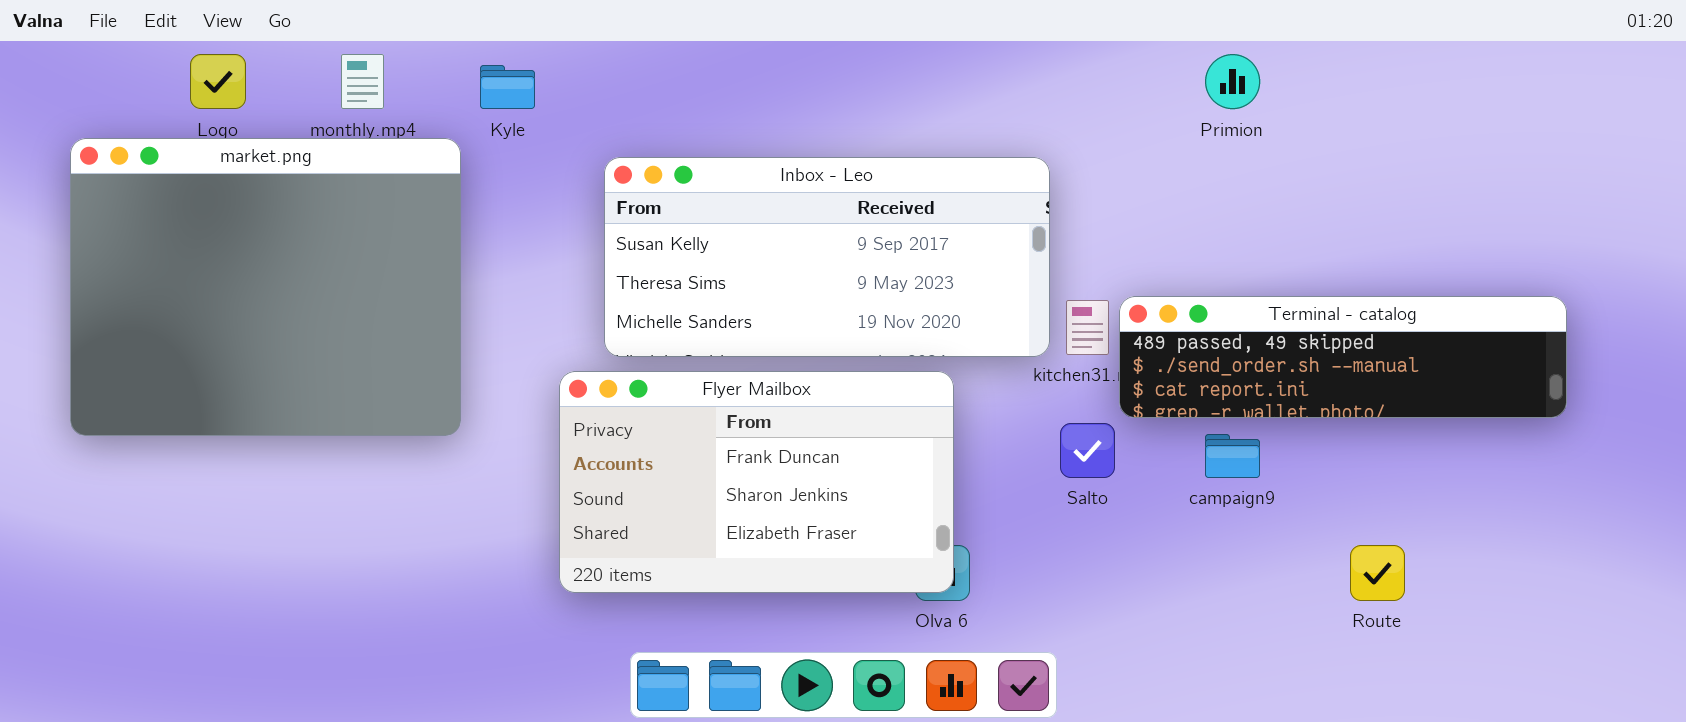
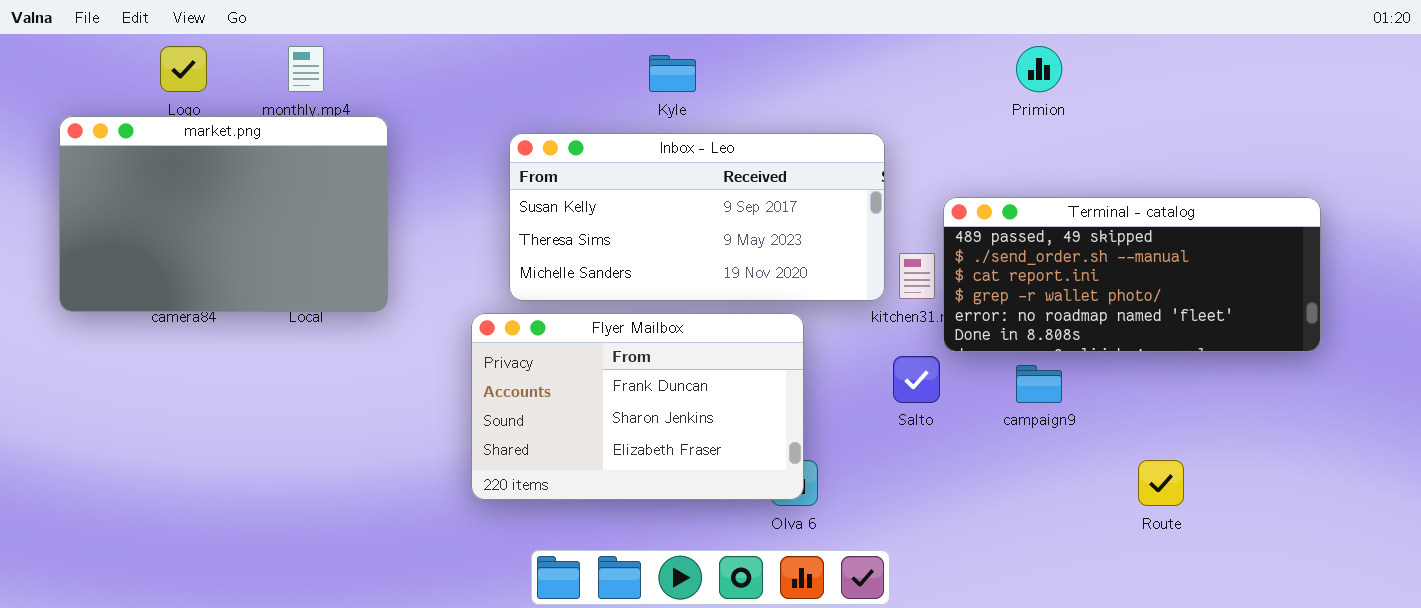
Kyle: [480,65,535,109] -> [649,55,696,92], moved
market.png: [70,138,461,436] -> [59,116,388,312], resized
Terminal - catalog: [1119,296,1567,418] -> [943,197,1321,352], resized

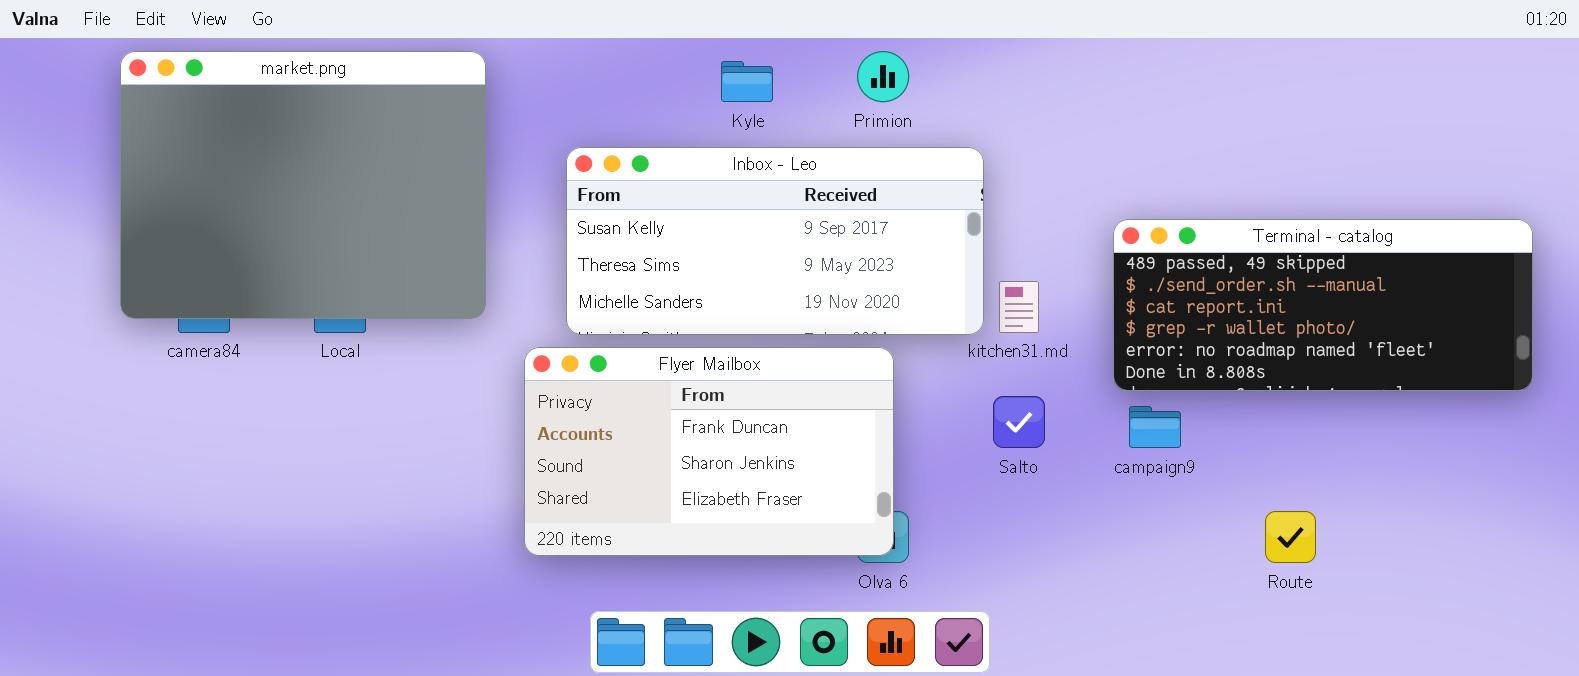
Primion: [1016,46,1062,92] -> [857,51,909,102], moved
market.png: [59,116,388,312] -> [120,51,486,319], moved, resized
Terminal - catalog: [943,197,1321,352] -> [1113,219,1533,391], moved

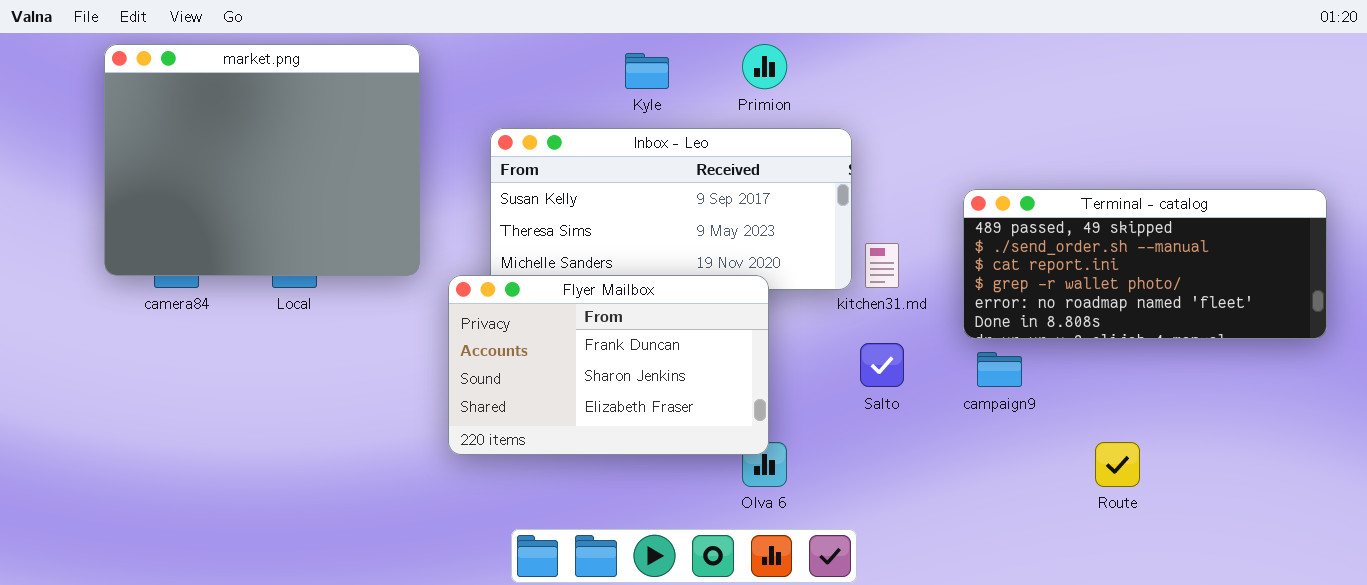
Flyer Mailbox: [524,347,894,556] -> [448,275,769,455], moved

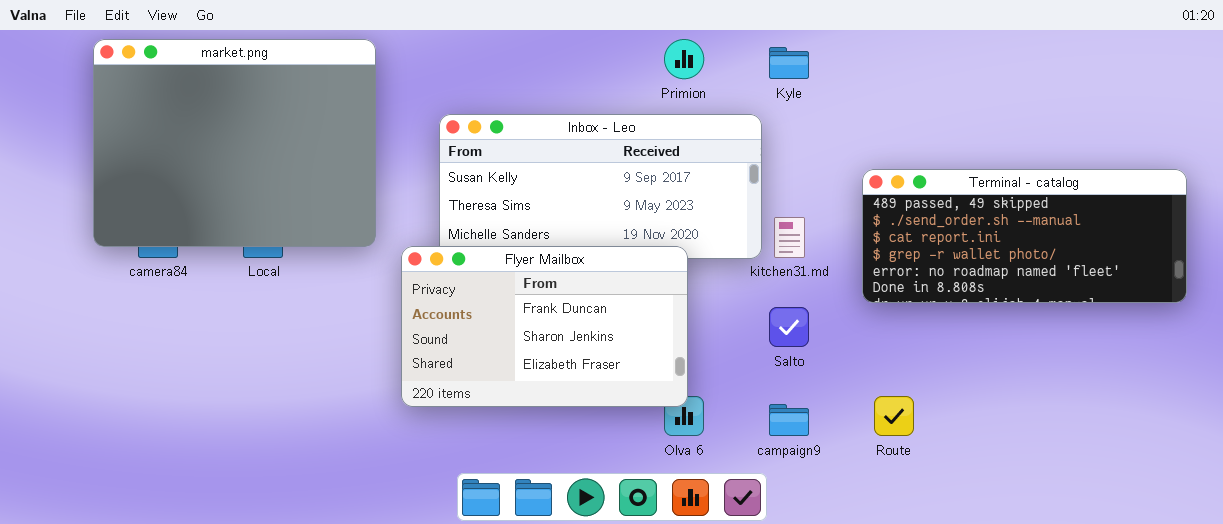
Kyle: [625,53,669,89] -> [769,47,809,79], moved
campaign9: [977,352,1022,387] -> [769,404,809,436], moved
Route: [1095,442,1140,487] -> [874,396,914,436], moved

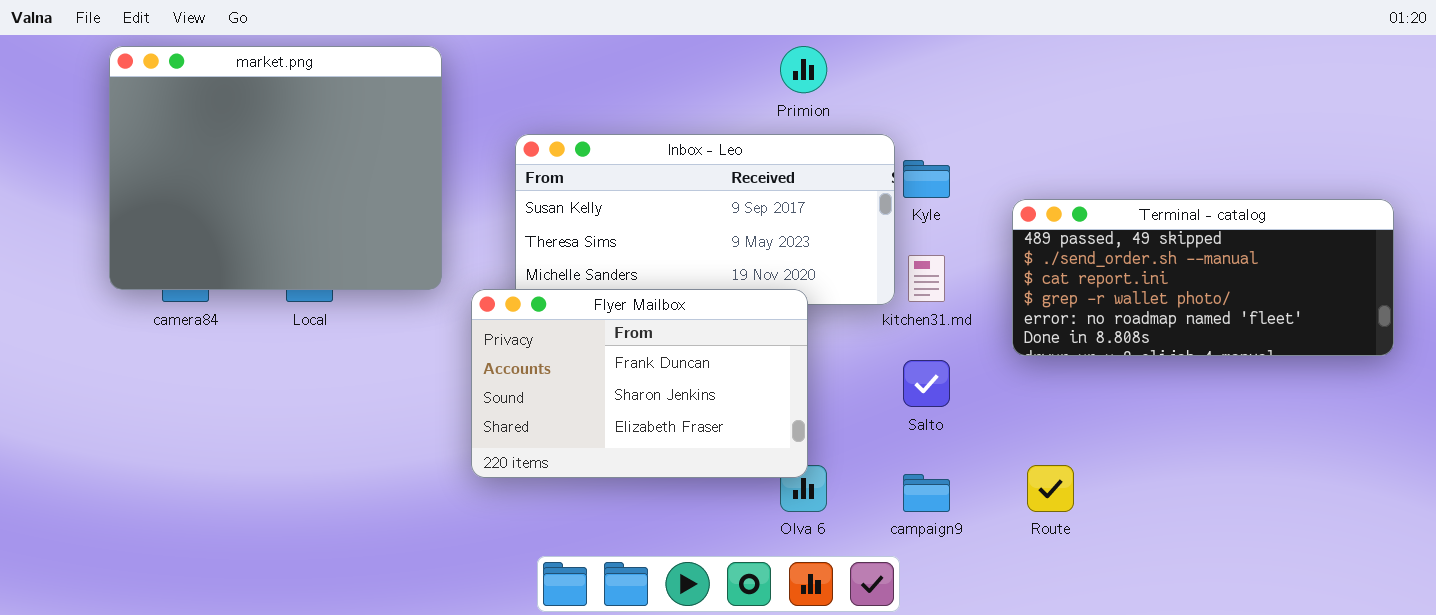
Kyle: [769,47,809,79] -> [903,160,950,198], moved

